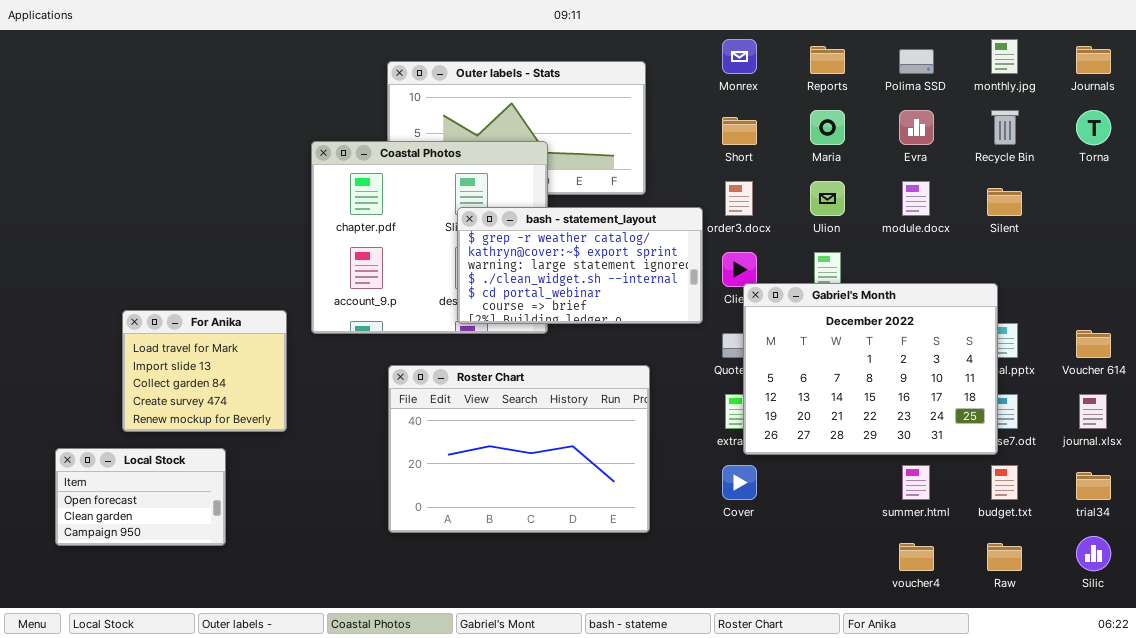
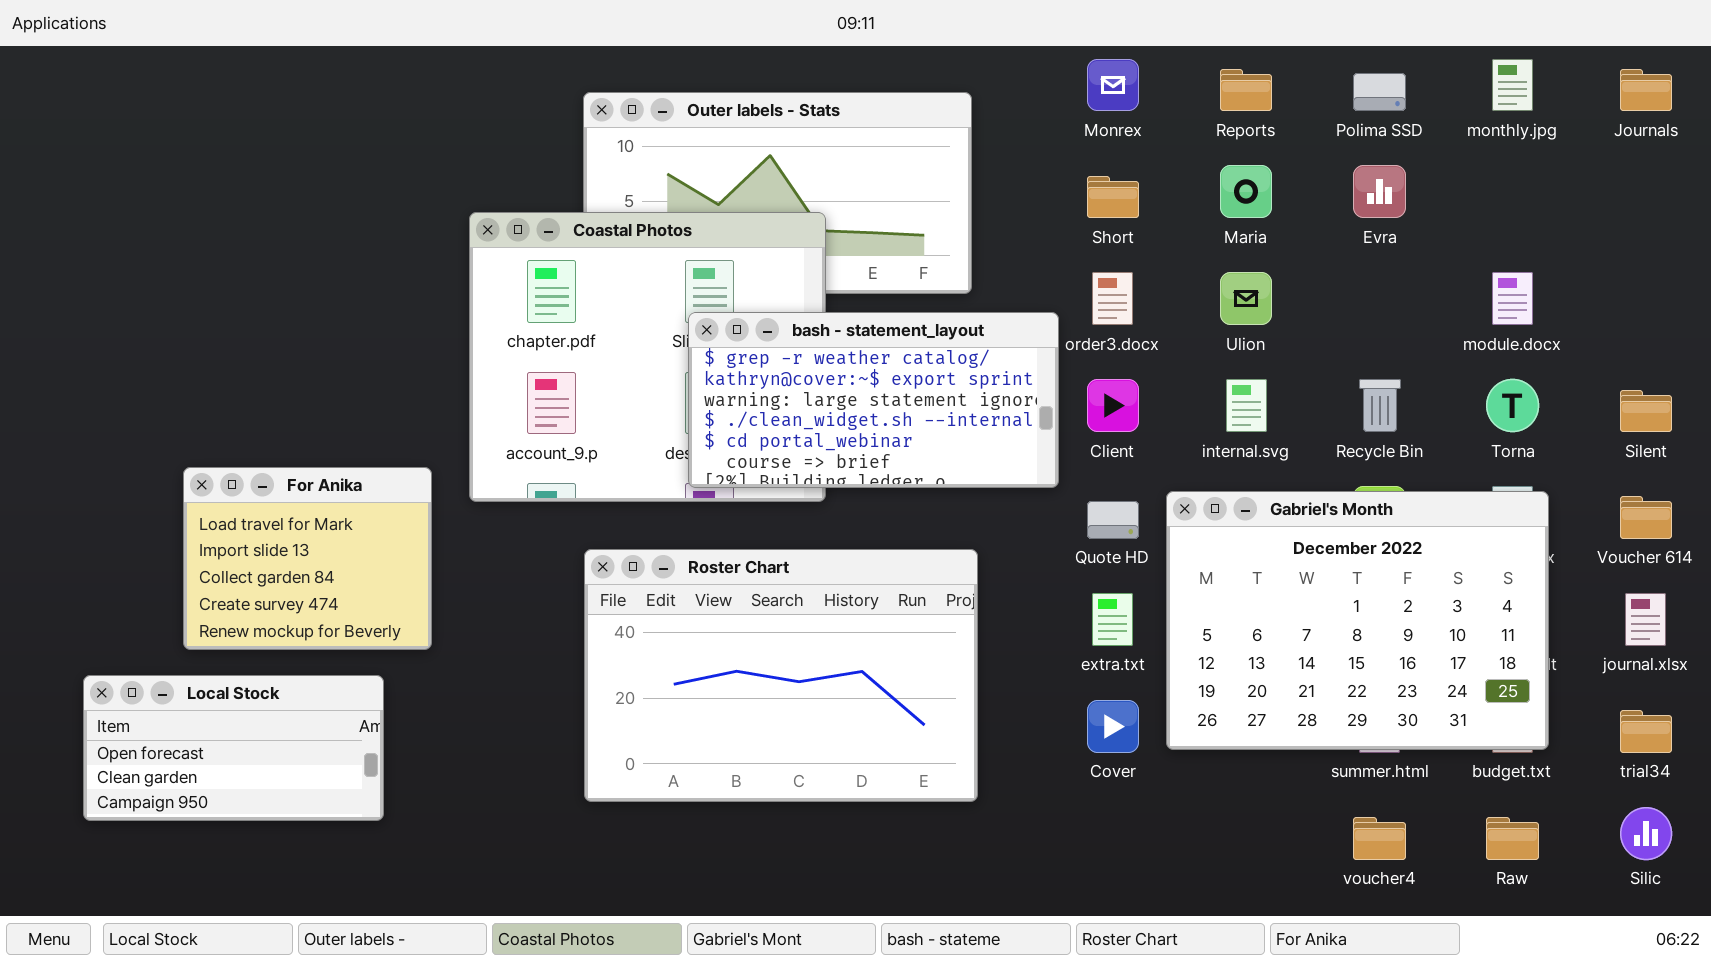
Recycle Bin: [991,110,1019,145] -> [1359,379,1401,432], moved
Torna: [1076,110,1111,145] -> [1486,379,1539,432], moved
module.docx: [902,181,930,216] -> [1492,272,1533,325], moved
Silent: [987,188,1022,216] -> [1620,390,1672,432], moved
Gabriel's Month: [743,283,998,455] -> [1166,491,1549,750], moved
Local Stock: [55,448,226,546] -> [83,675,384,821], resized

